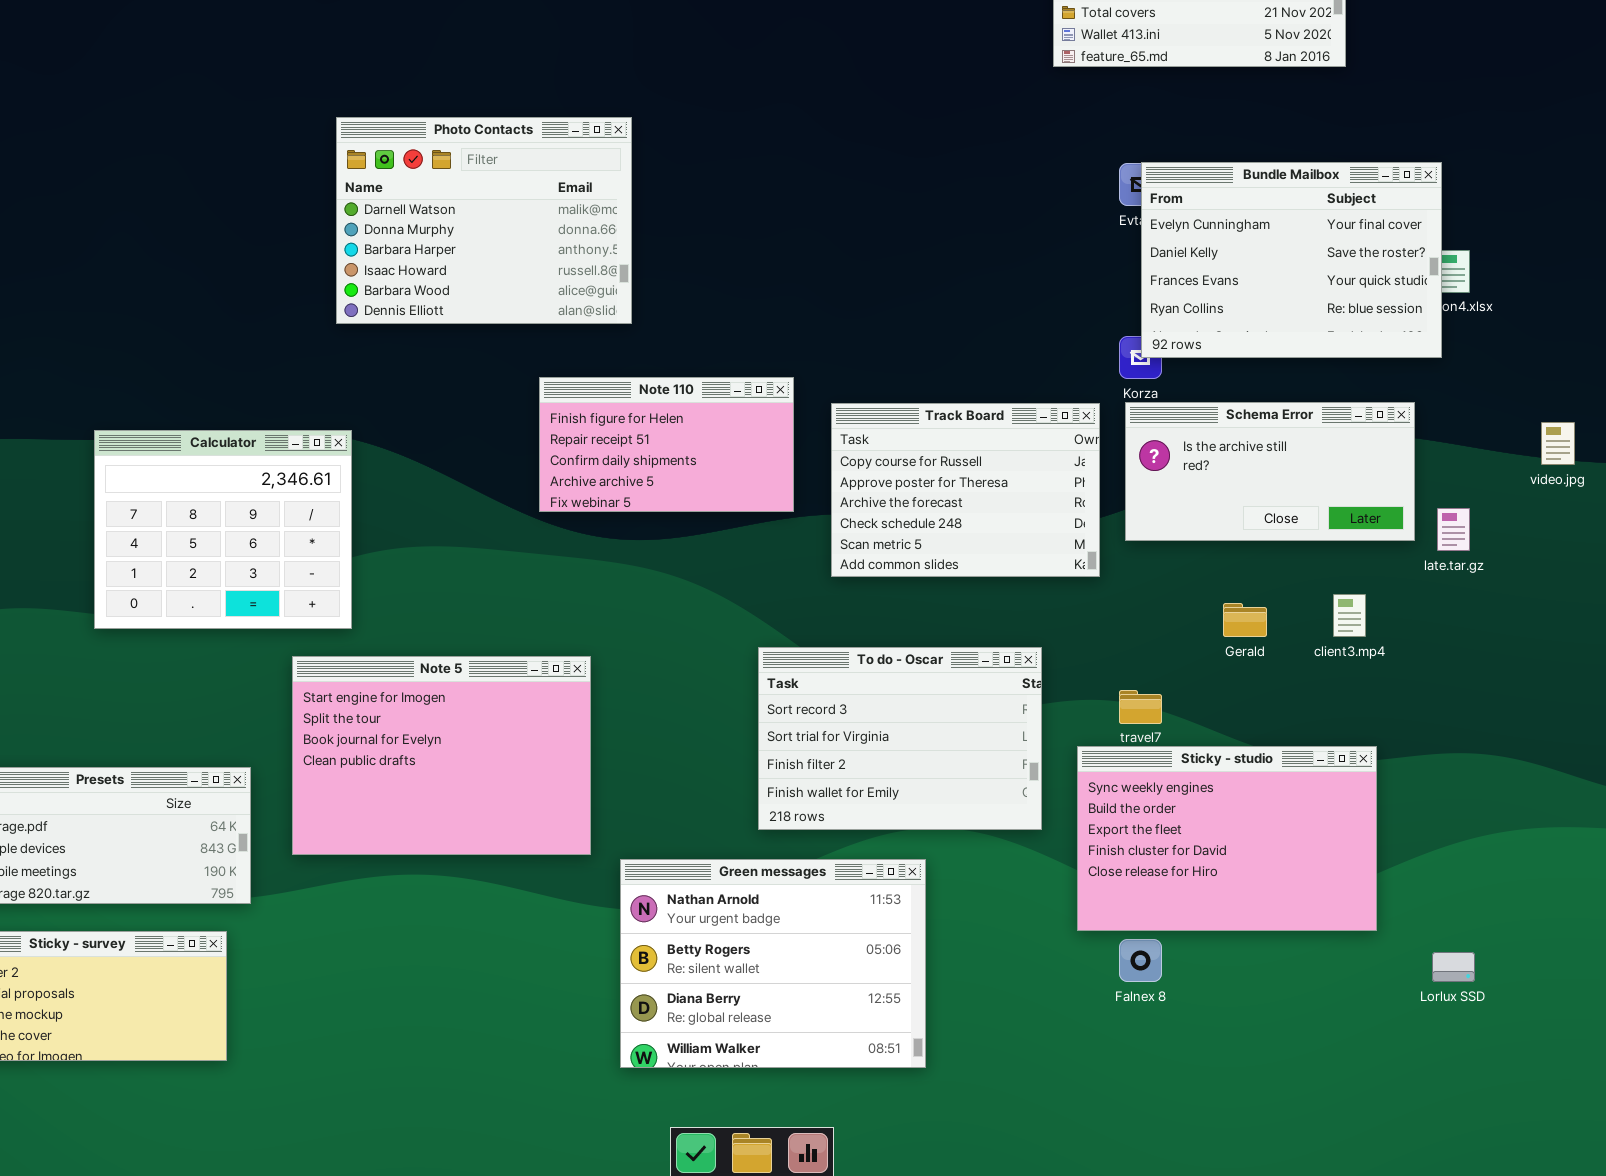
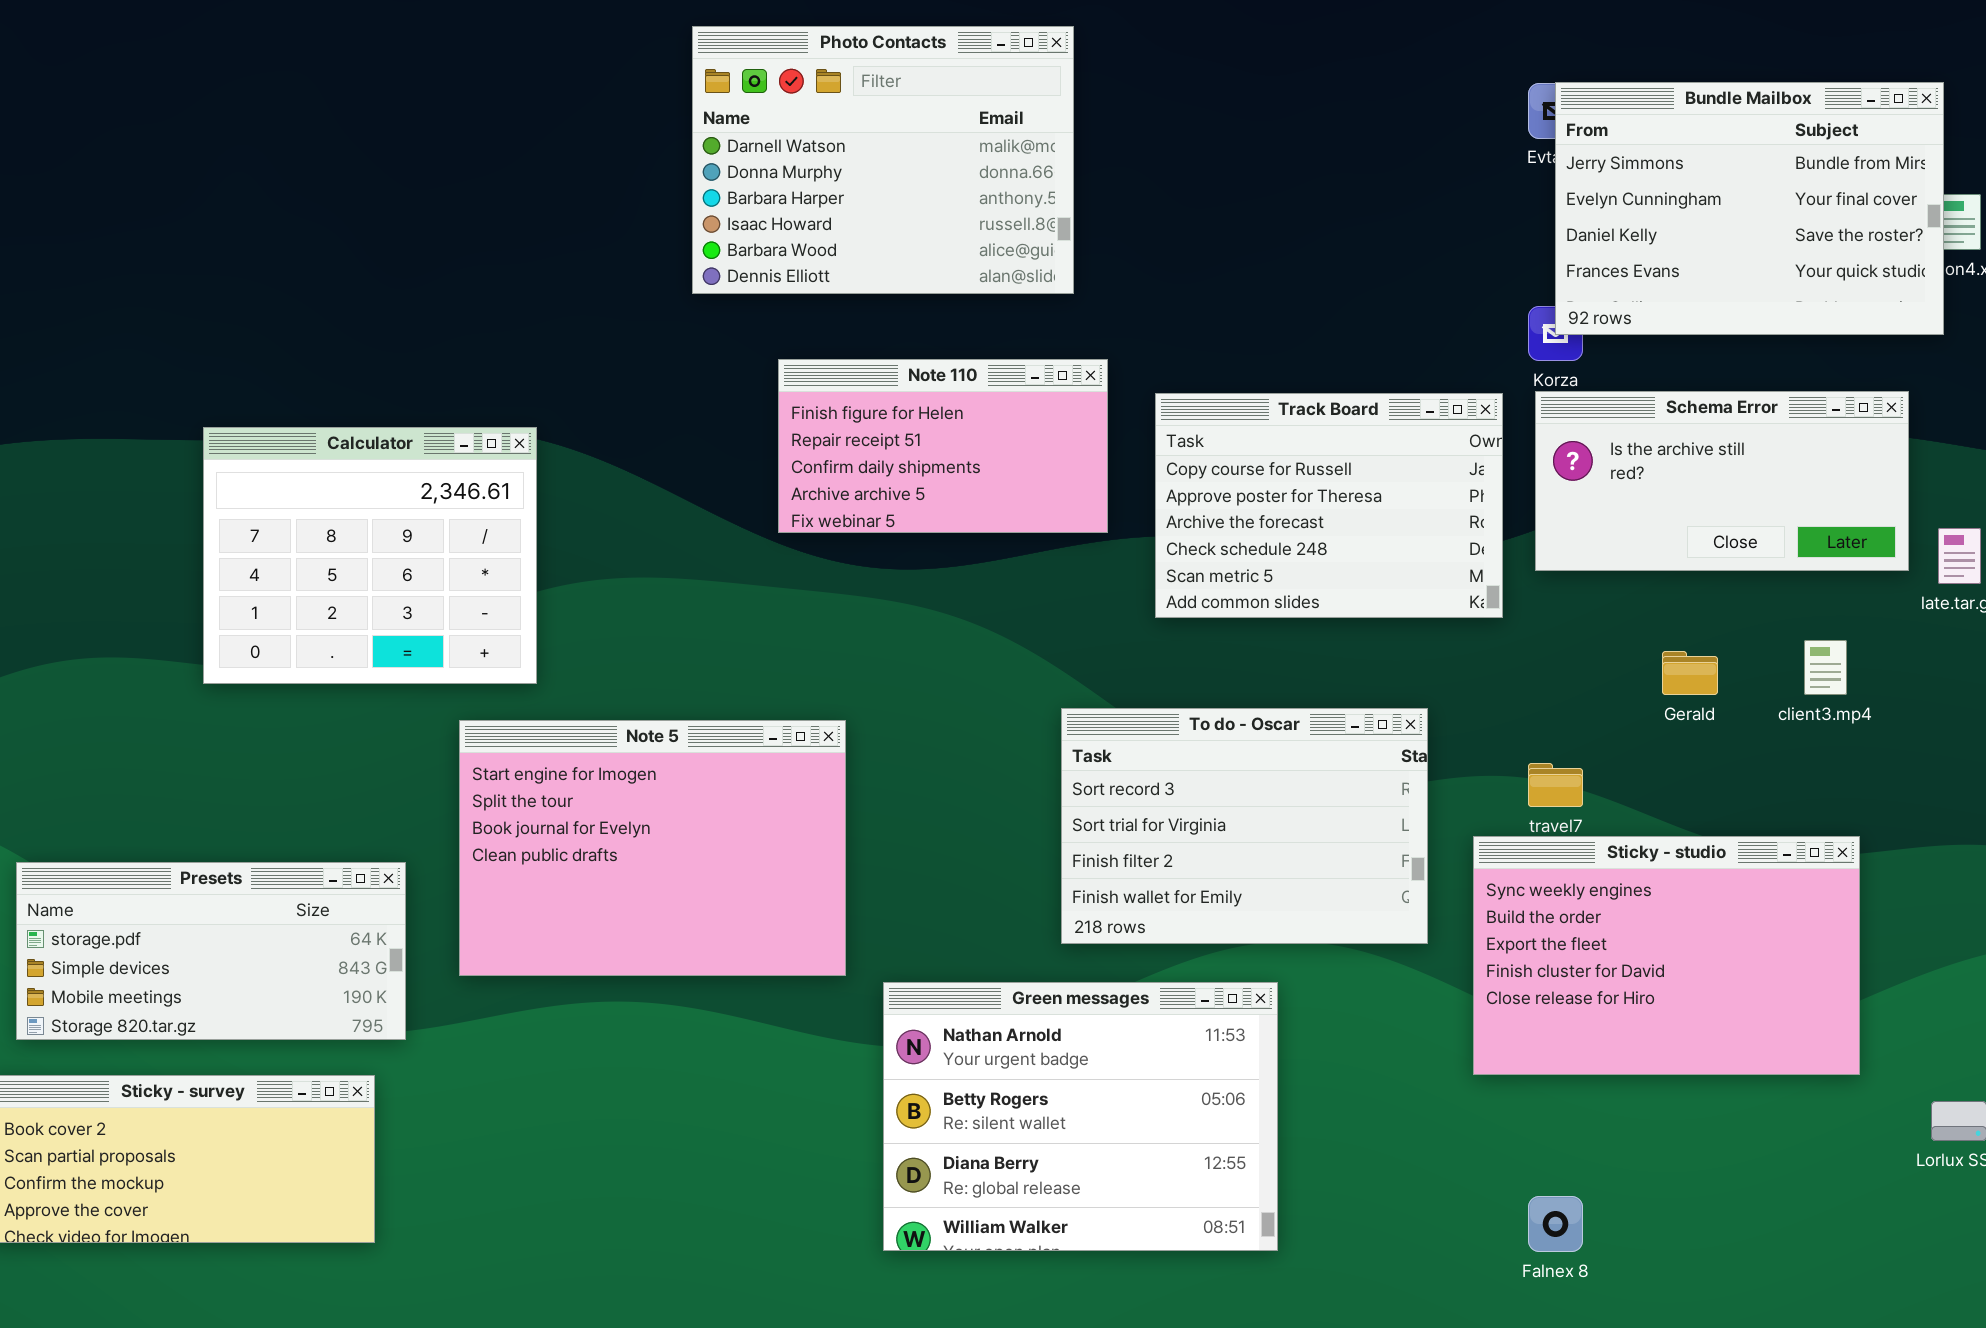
Photo Contacts: [336,117,632,324] -> [692,26,1074,294], moved
Bundle Mailbox: [1141,162,1442,358] -> [1555,82,1944,335], scrolled up 1 row
Falnex 8: [1119,939,1162,982] -> [1528,1196,1583,1252], moved

